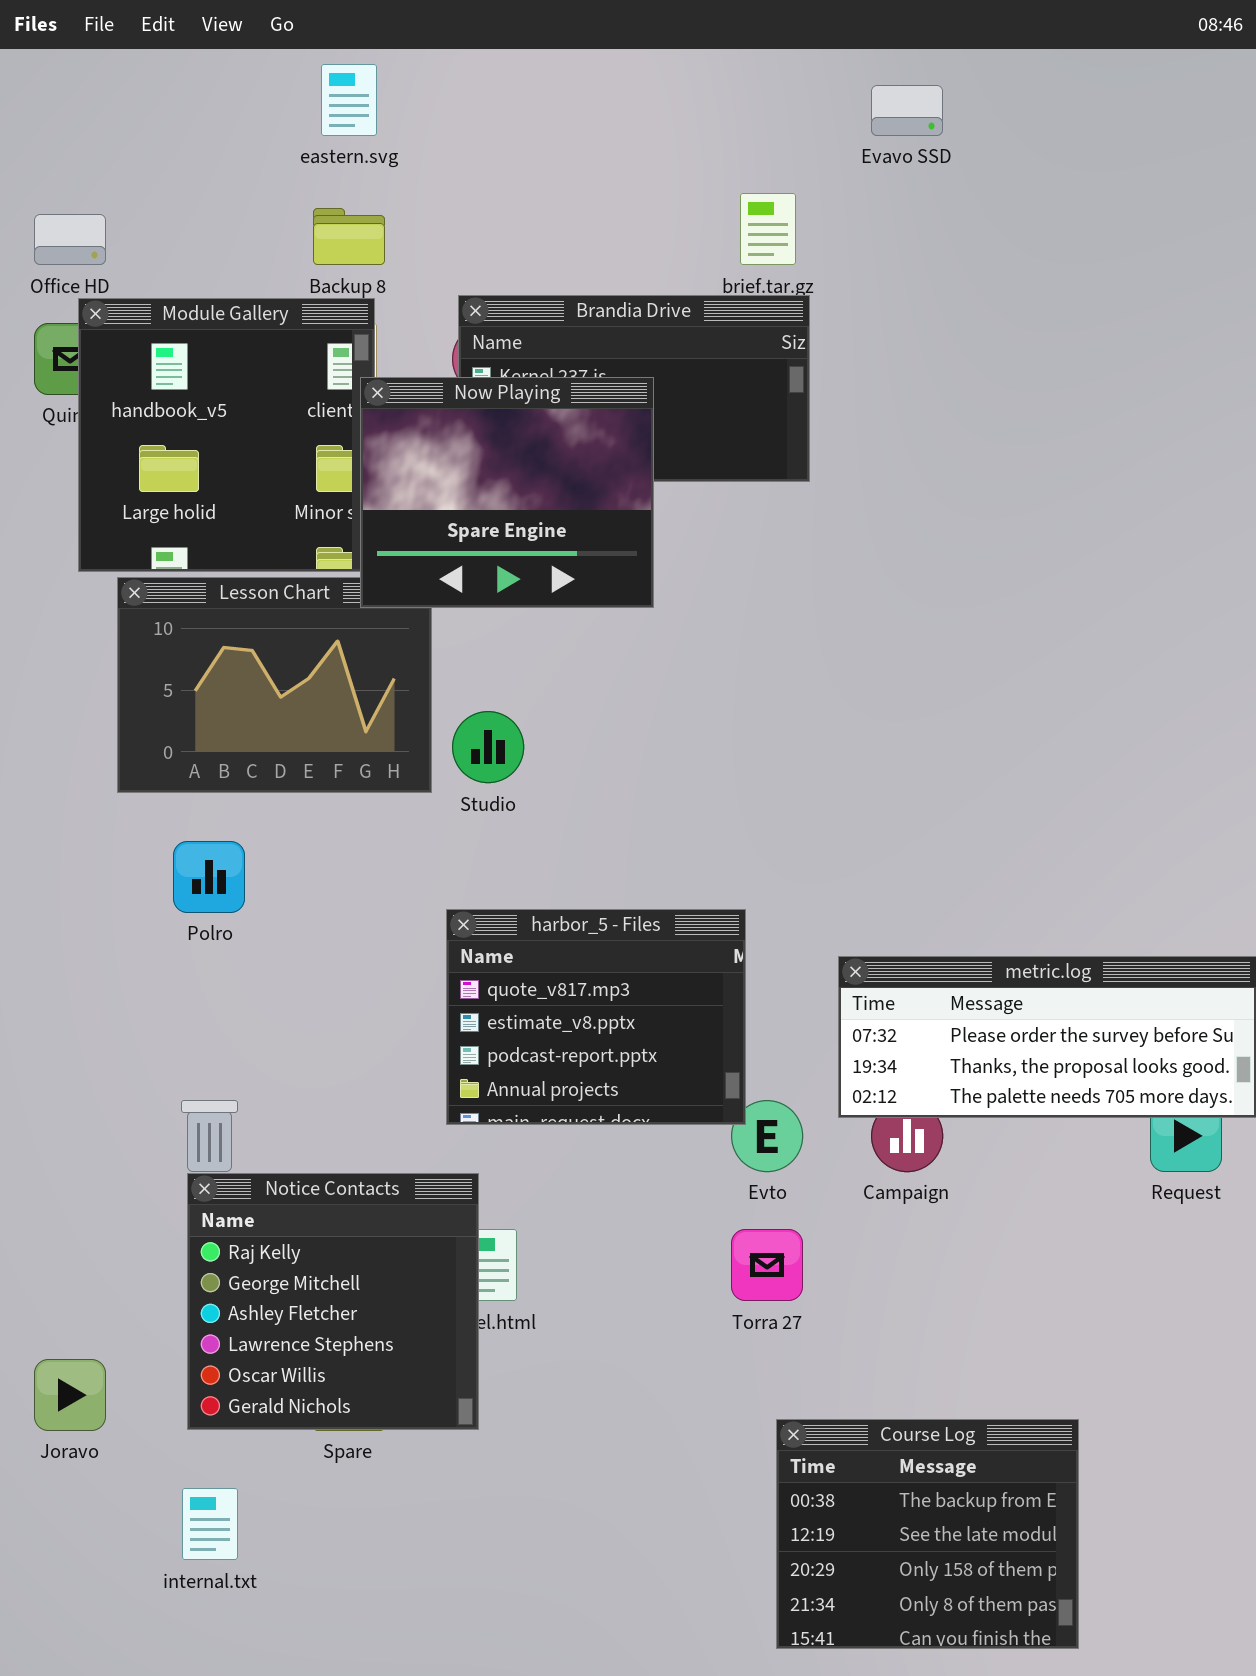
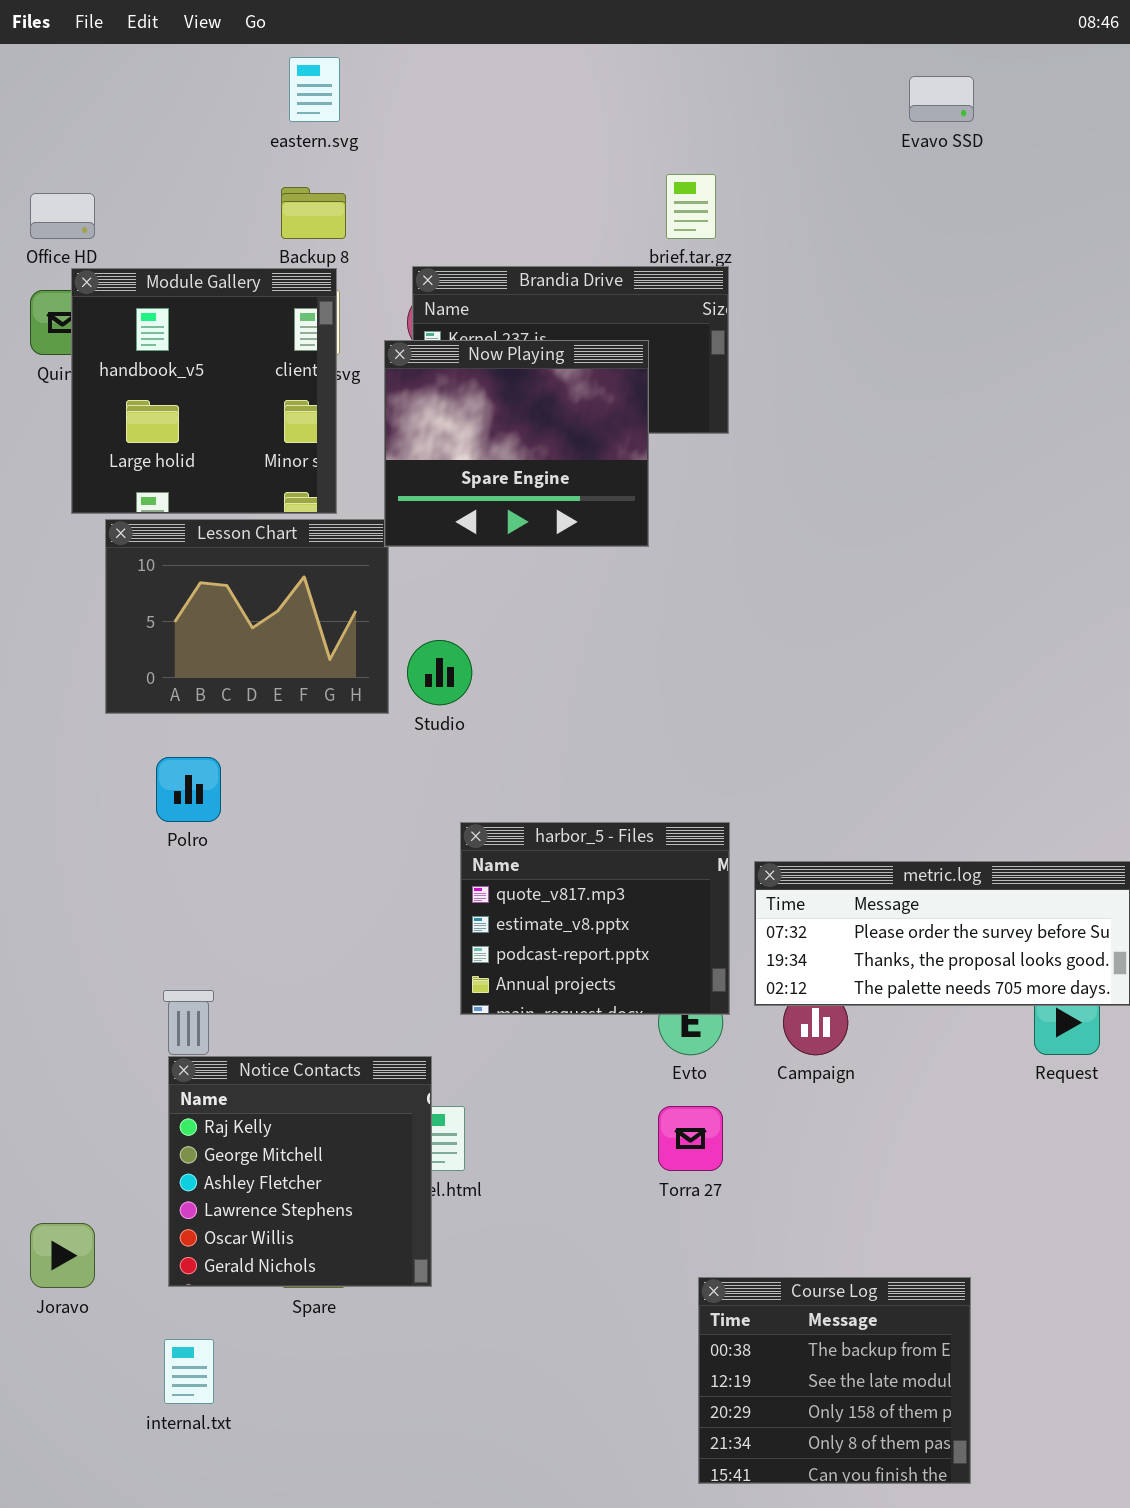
Evavo SSD: [871,85,943,136] -> [909,76,974,122], moved
Now Playing: [360,377,654,608] -> [384,340,649,547], moved
harbor_5 - Files: [446,909,746,1125] -> [460,822,730,1015], moved

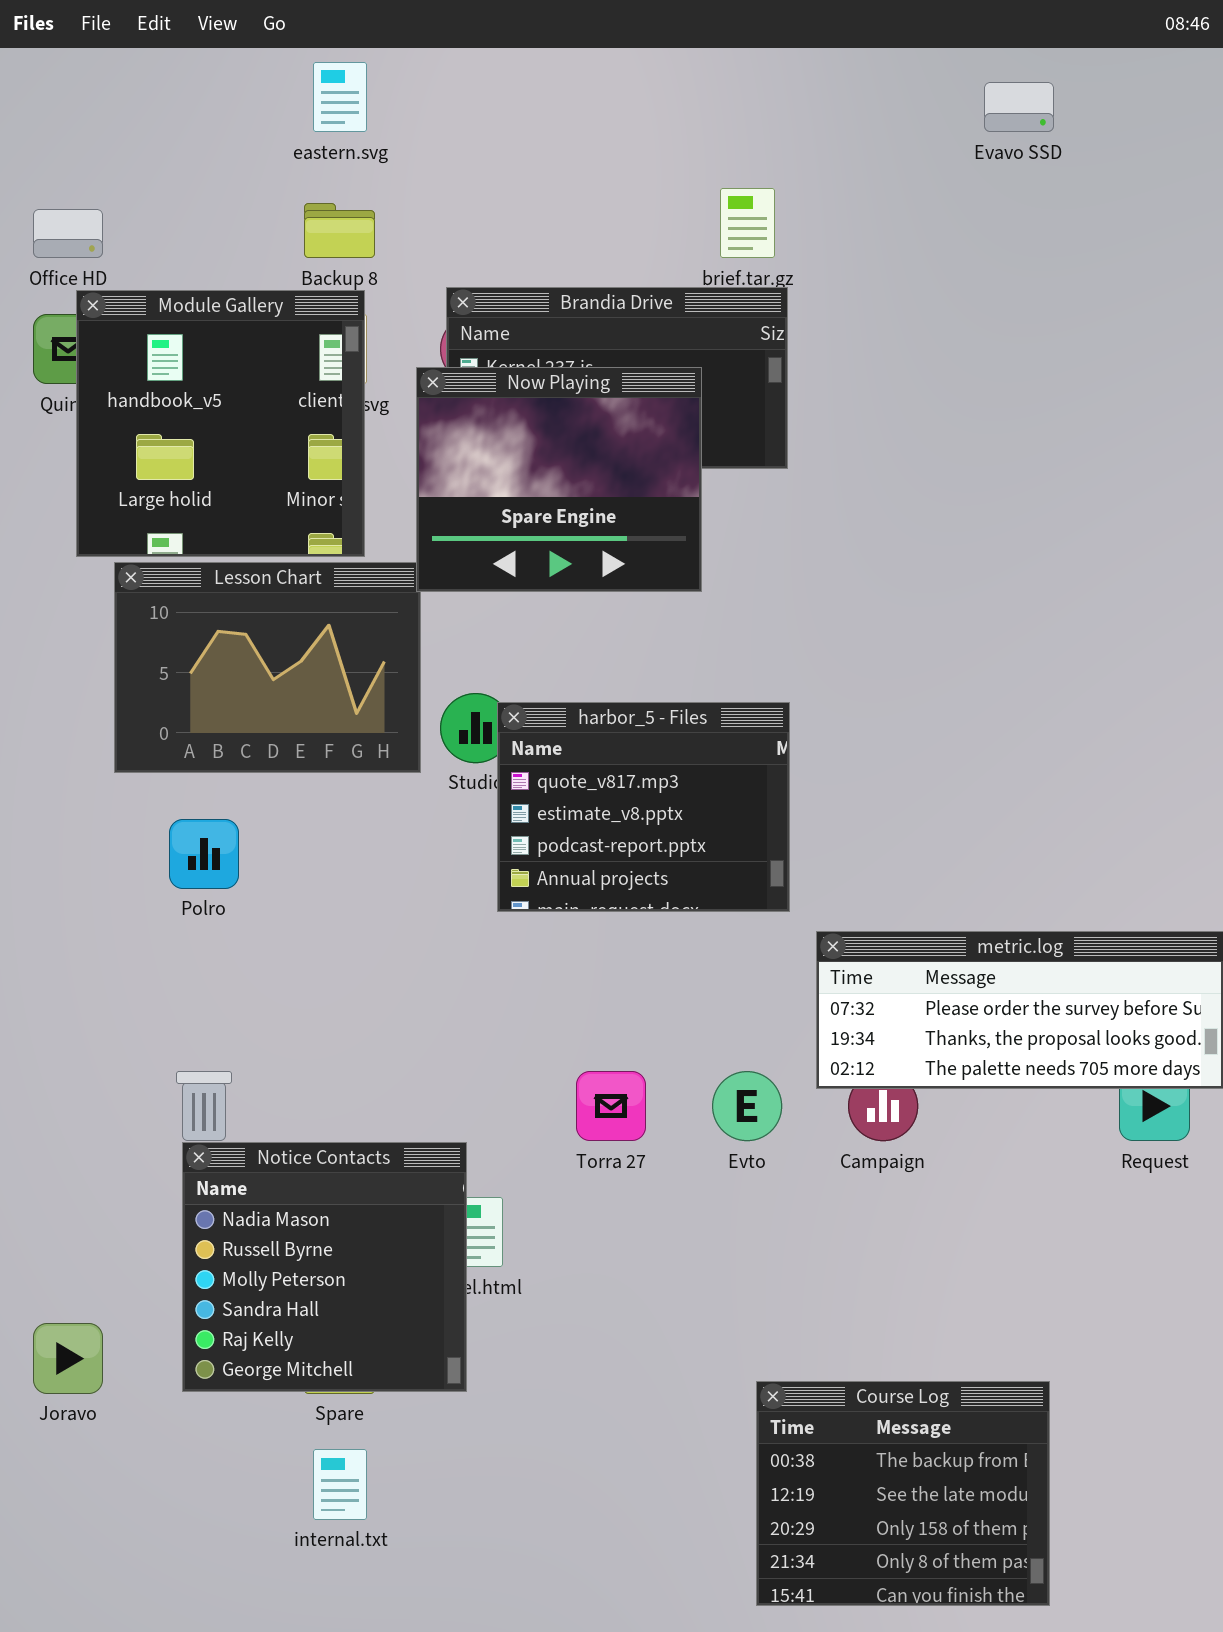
harbor_5 - Files: [460,822,730,1015] -> [497,702,790,912], moved
Notice Contacts: [168,1056,432,1287] -> [182,1142,467,1392], scrolled up 4 rows
Torra 27: [658,1106,723,1171] -> [576,1071,646,1141], moved
internal.txt: [164,1339,214,1404] -> [313,1449,367,1520], moved

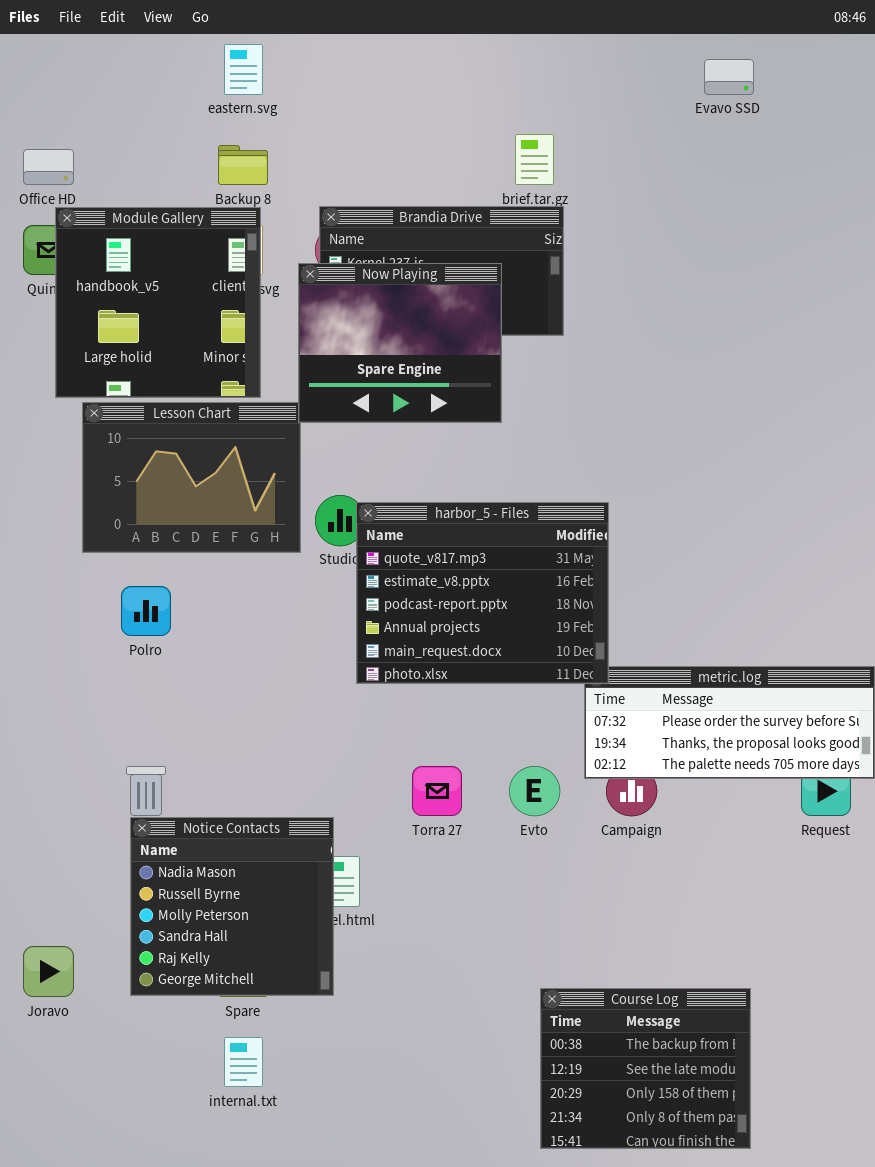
harbor_5 - Files: [497,702,790,912] -> [356,502,609,684], resized

